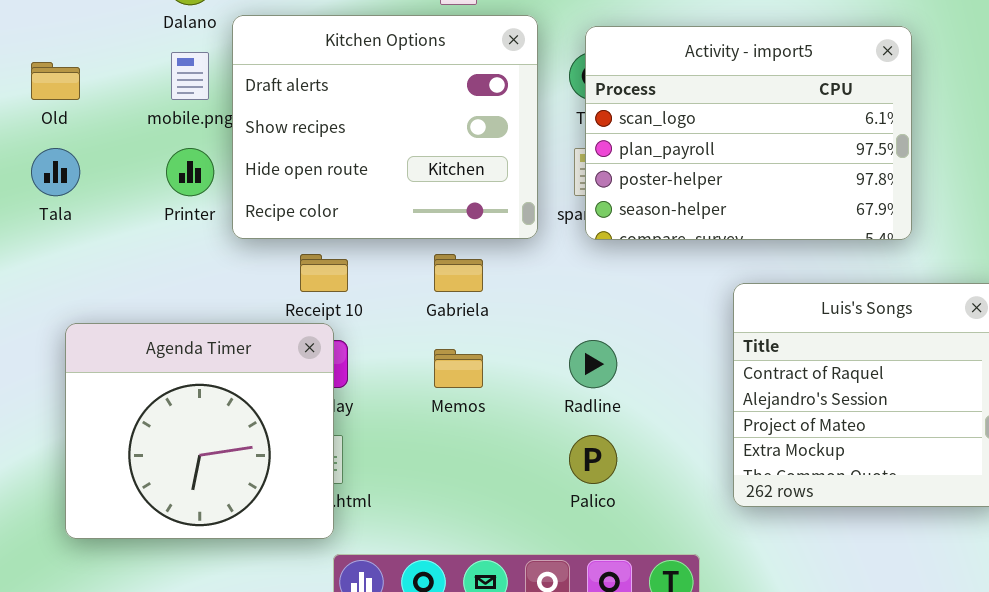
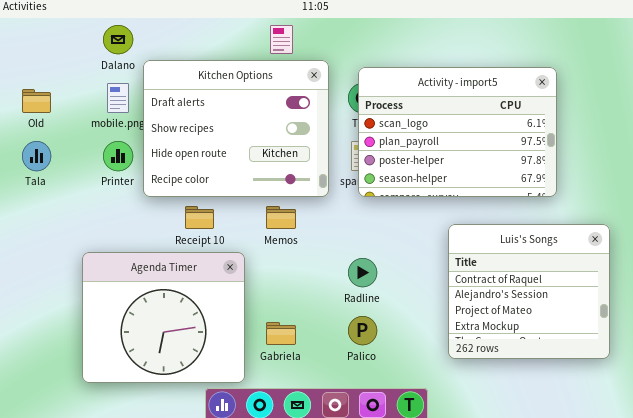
Gabriela: [434,254,483,292] -> [266,322,296,345], moved
Agenda Timer: [65,323,334,539] -> [82,252,245,383], moved
Memos: [434,349,483,388] -> [266,206,296,229], moved

